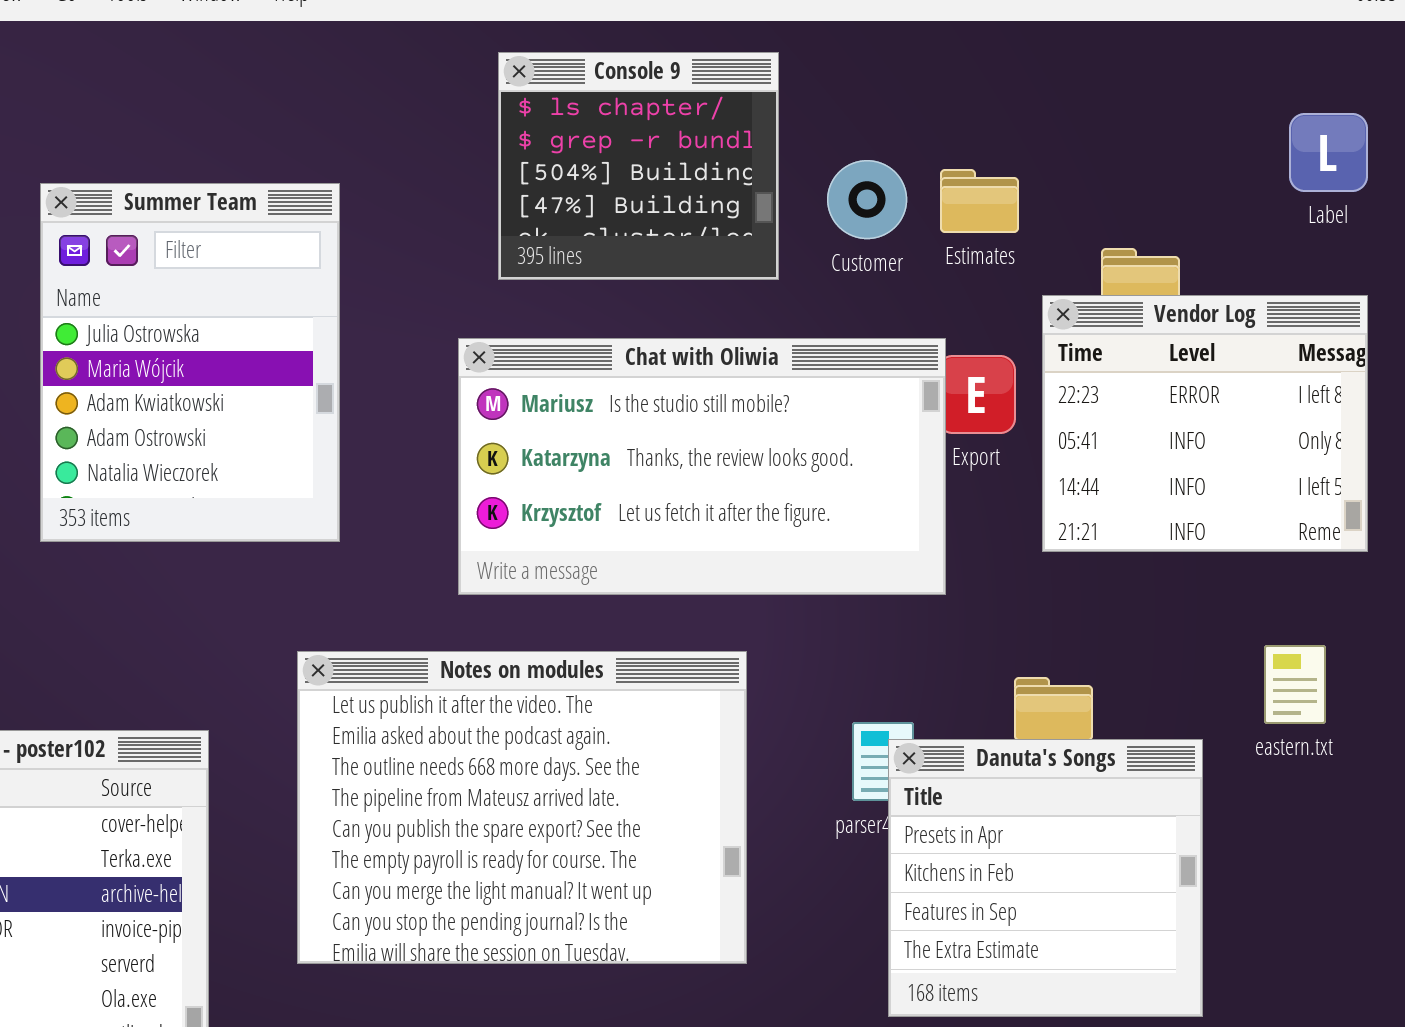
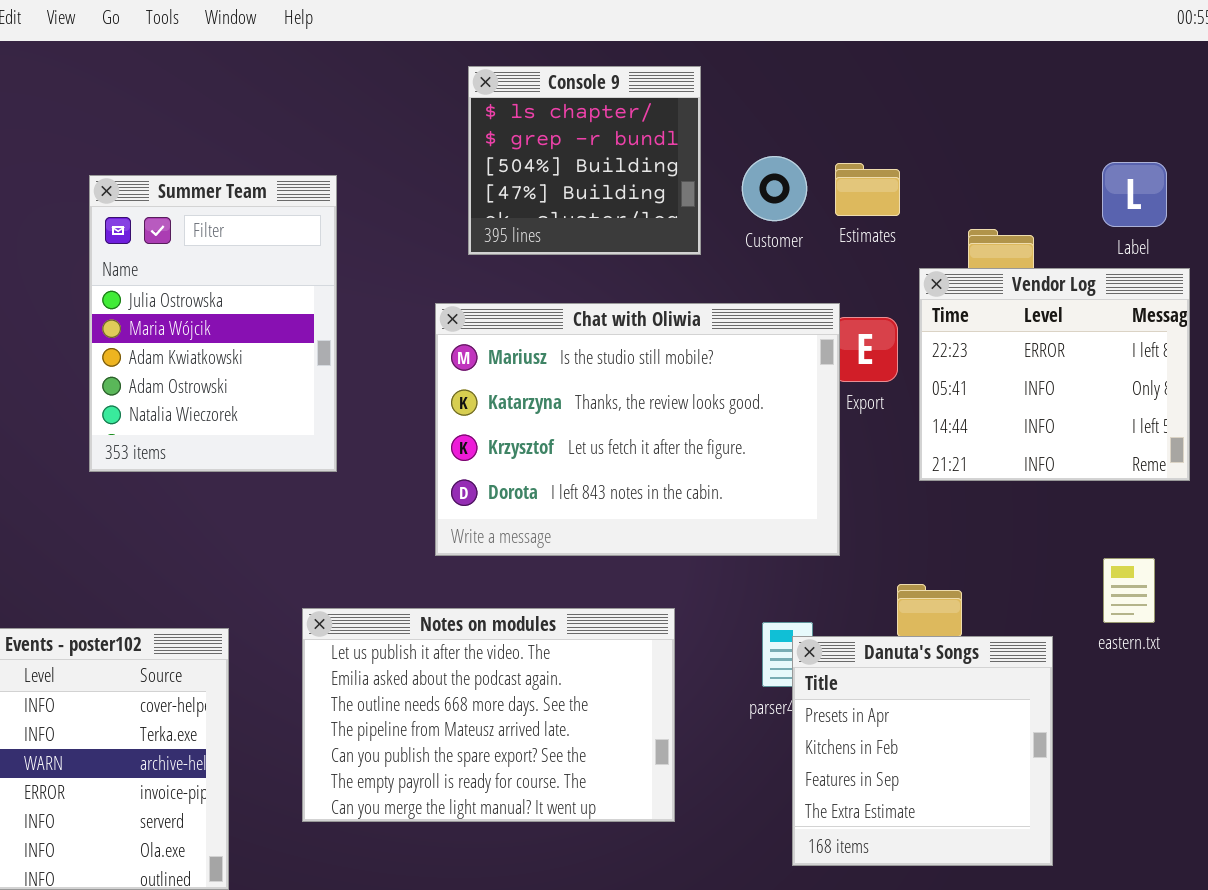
Label: [1289,113,1368,192] -> [1102,162,1167,227], moved
Chat with Oliwia: [458,338,946,595] -> [435,303,840,556], resized
Notes on modules: [297,651,747,964] -> [302,608,675,822], resized

